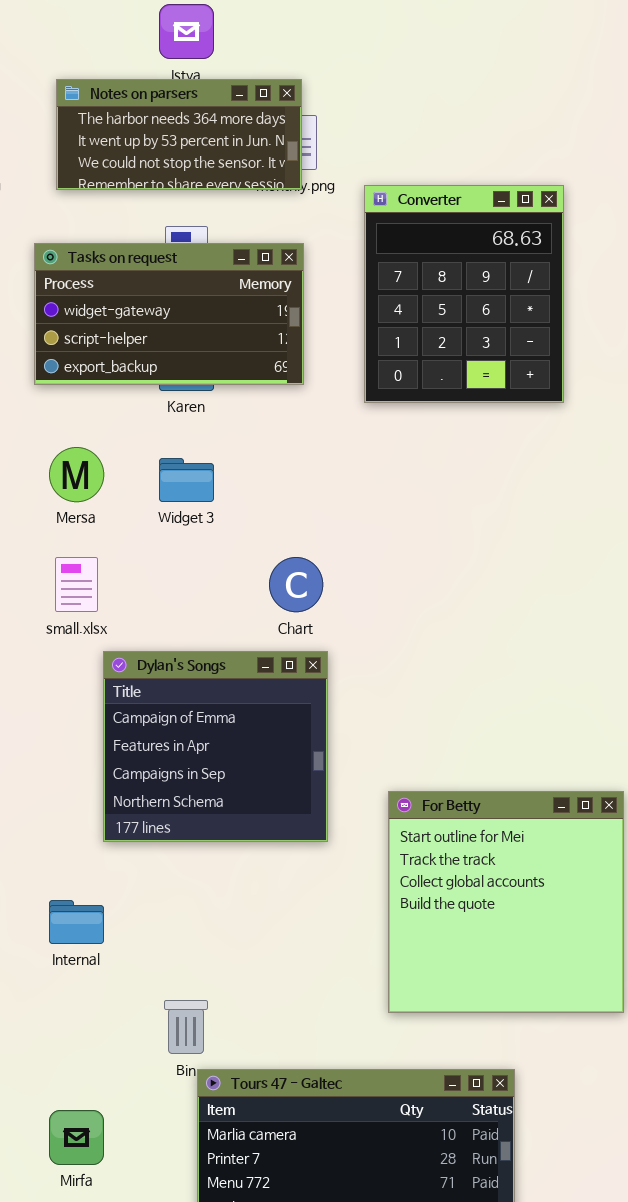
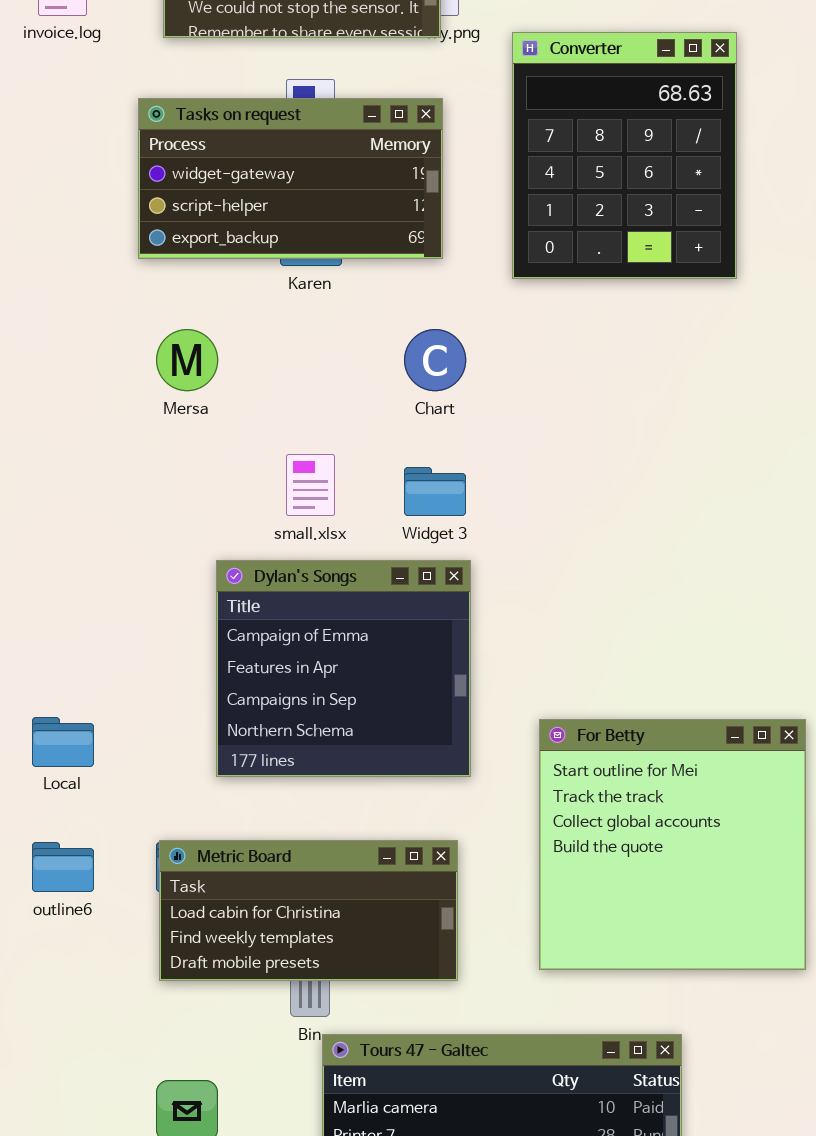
Widget 3: [159,458,214,502] -> [404,467,466,516], moved
small.xlsx: [55,557,98,612] -> [286,454,335,516], moved
Chart: [269,557,323,612] -> [404,329,466,391], moved
Metric Board: none -> [159,840,458,981], opened

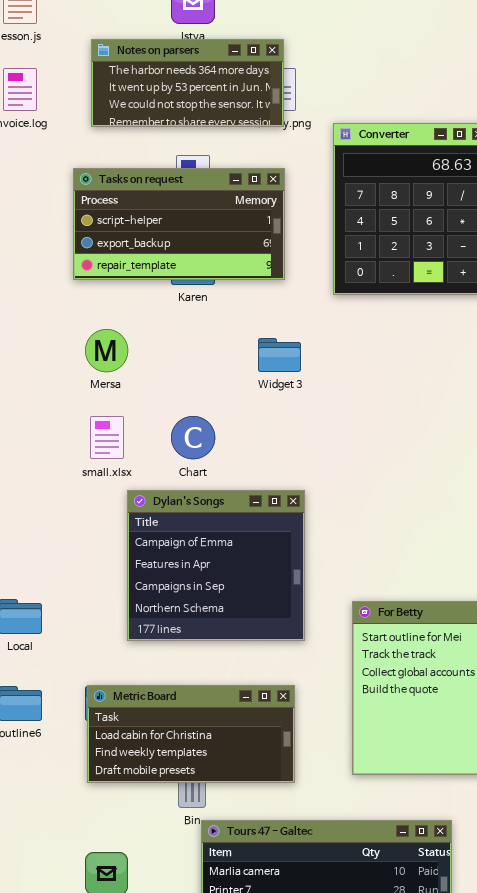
Tasks on request: [138,98,443,259] -> [73,168,285,280], scrolled down 1 row
Chart: [404,329,466,391] -> [171,416,215,459], moved
small.xlsx: [286,454,335,516] -> [90,416,124,459], moved
Widget 3: [404,467,466,516] -> [258,338,301,372], moved

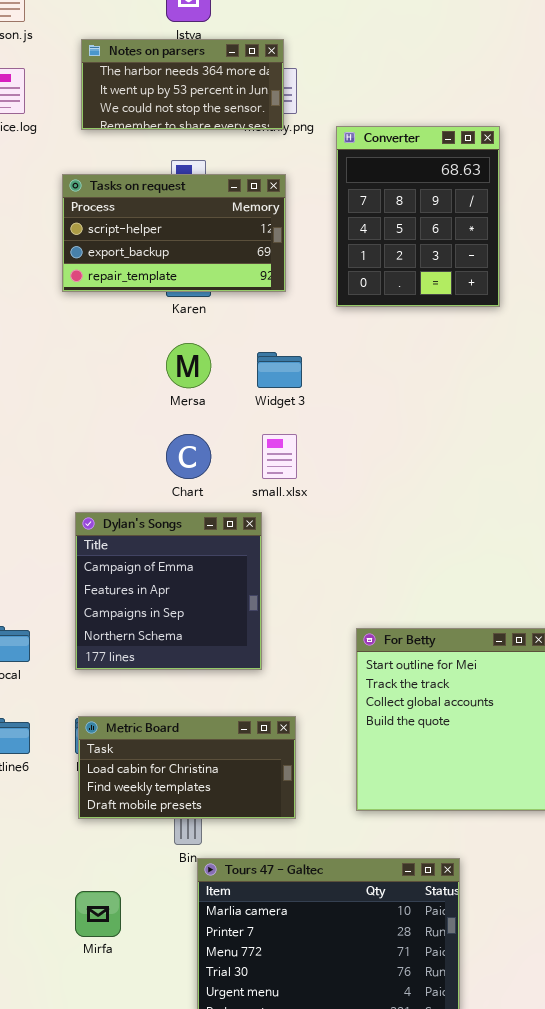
Mersa: [85,329,128,372] -> [166,343,211,388], moved
small.xlsx: [90,416,124,459] -> [262,434,297,479], moved
Dylan's Songs: [127,490,305,641] -> [75,512,262,670], moved

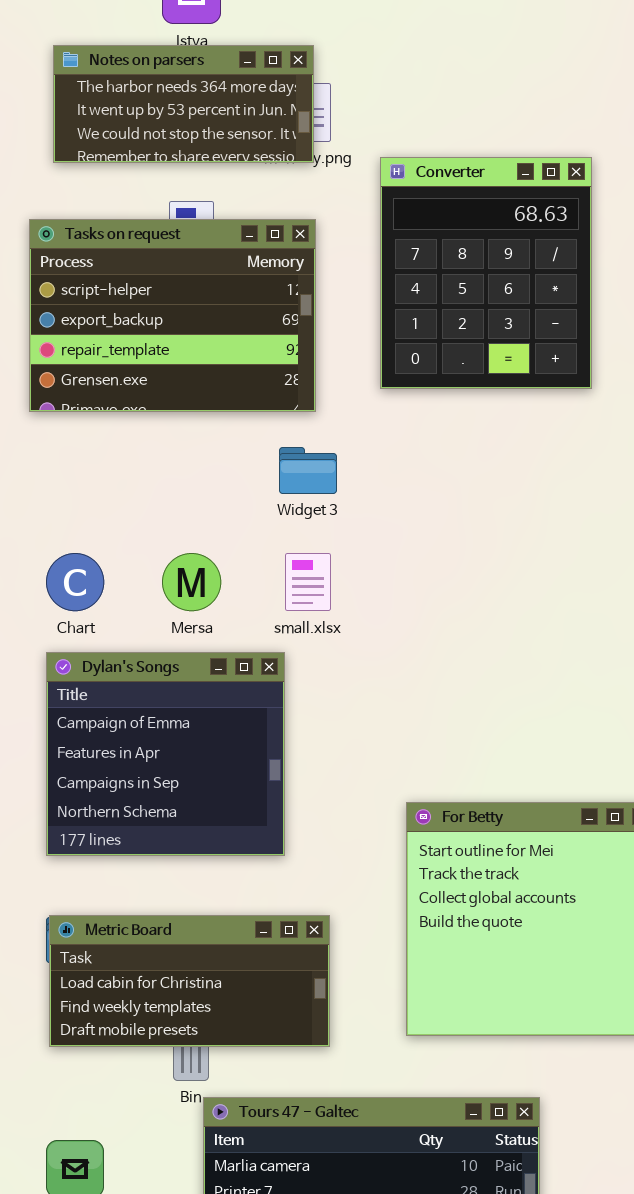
Tasks on request: [62,174,286,292] -> [29,219,316,412], resized
Mersa: [166,343,211,388] -> [162,553,221,611], moved
Chart: [166,434,211,479] -> [46,553,104,611], moved

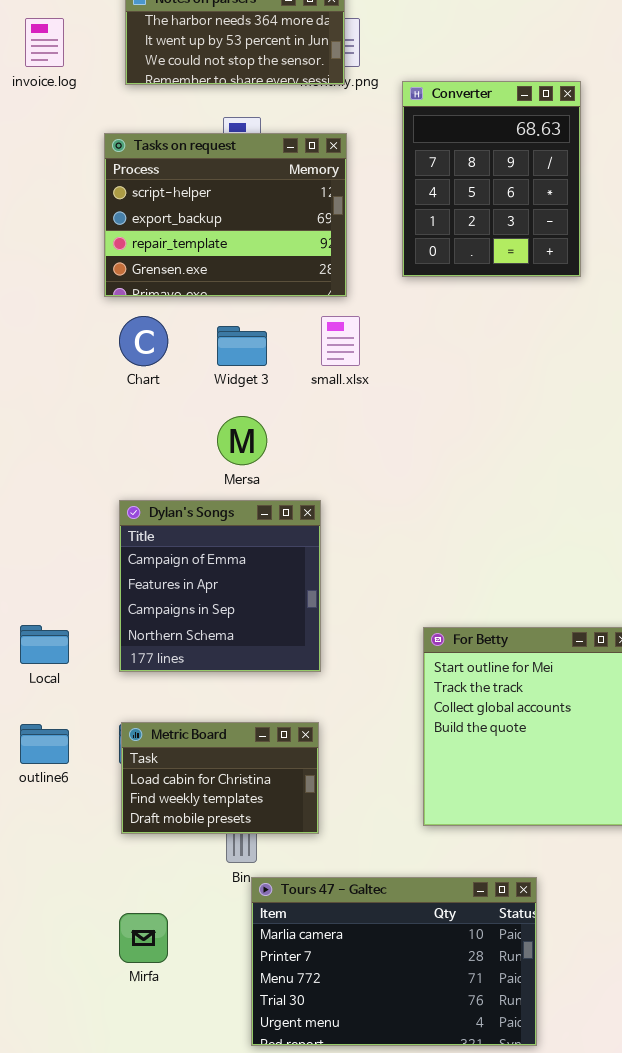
Widget 3: [279,447,337,494] -> [217,326,267,366], moved
Chart: [46,553,104,611] -> [119,316,168,366], moved
small.xlsx: [285,553,331,611] -> [321,316,360,366], moved
Metric Board: [49,915,330,1047] -> [121,722,319,834], resized

